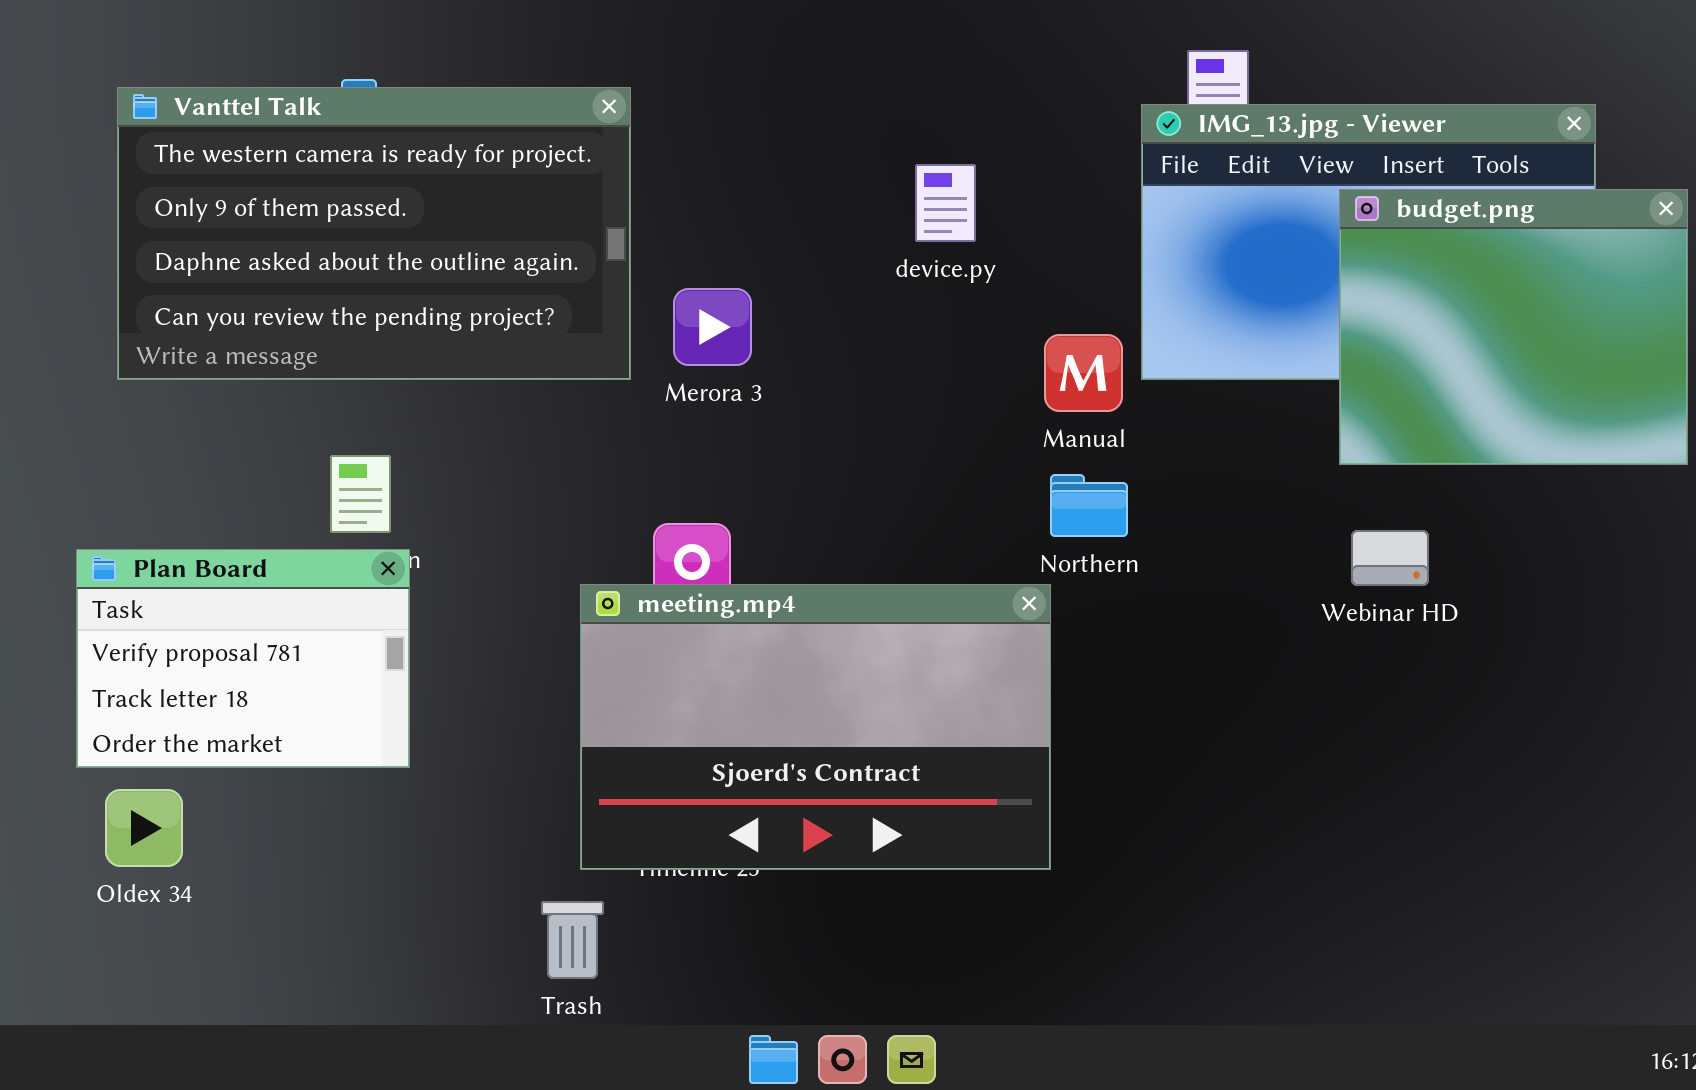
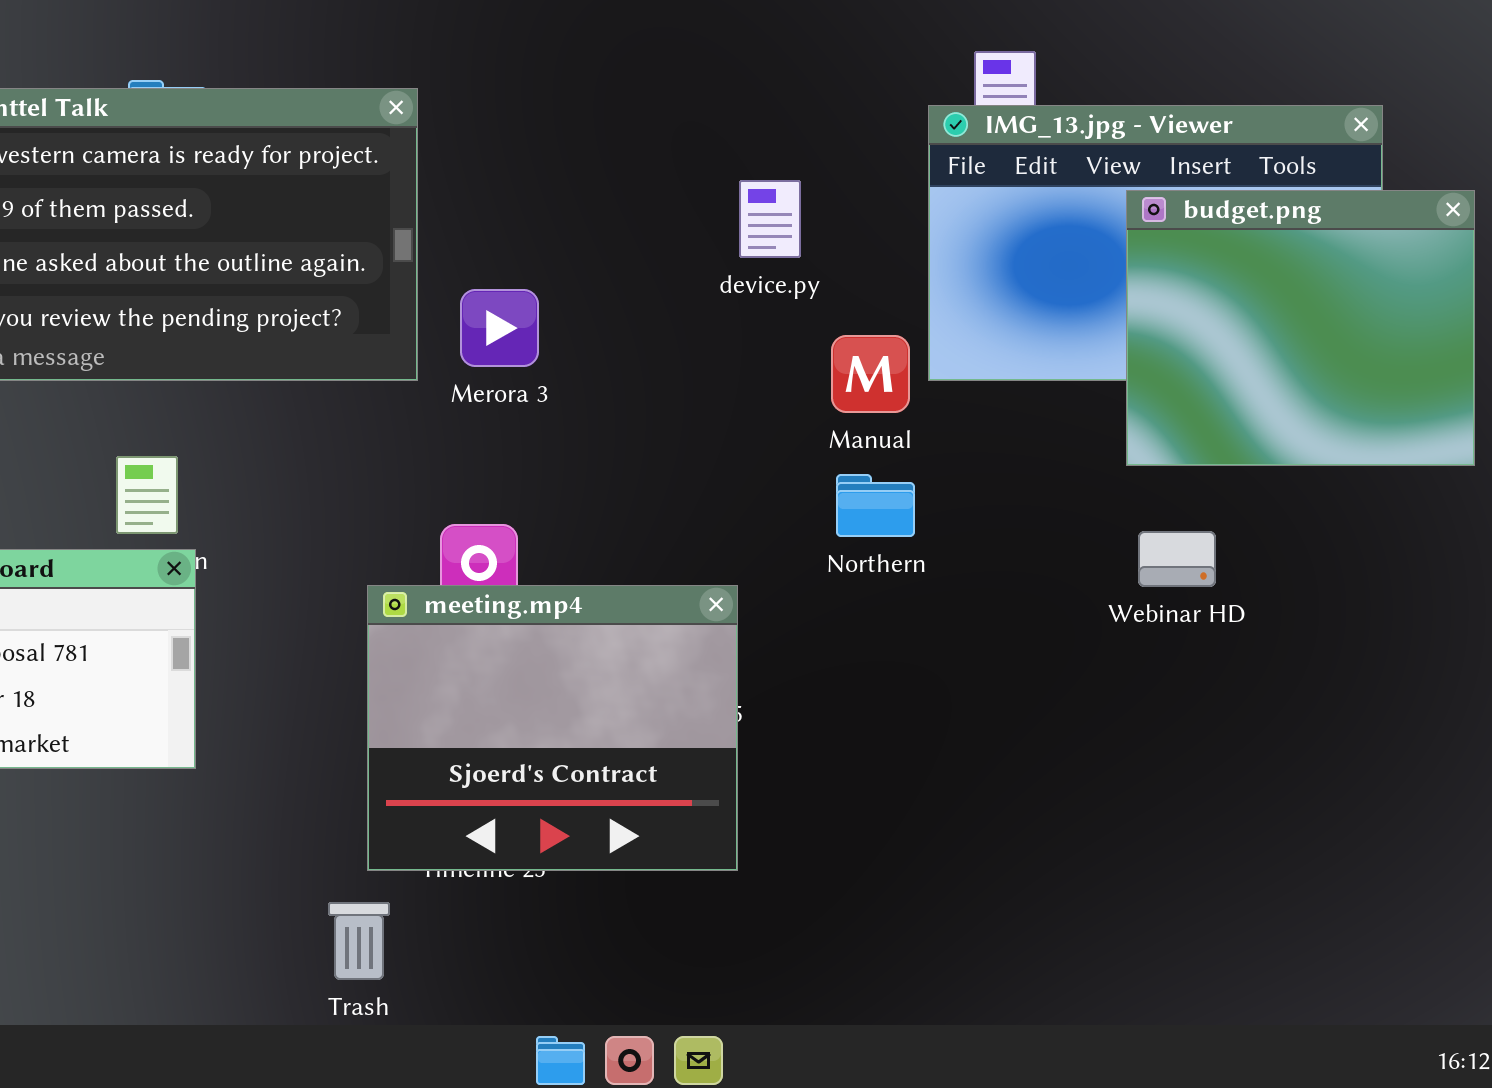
device.py: [915,164,976,242] -> [739,180,801,258], moved
meeting.mp4: [580,584,1051,870] -> [367,585,738,871], resized

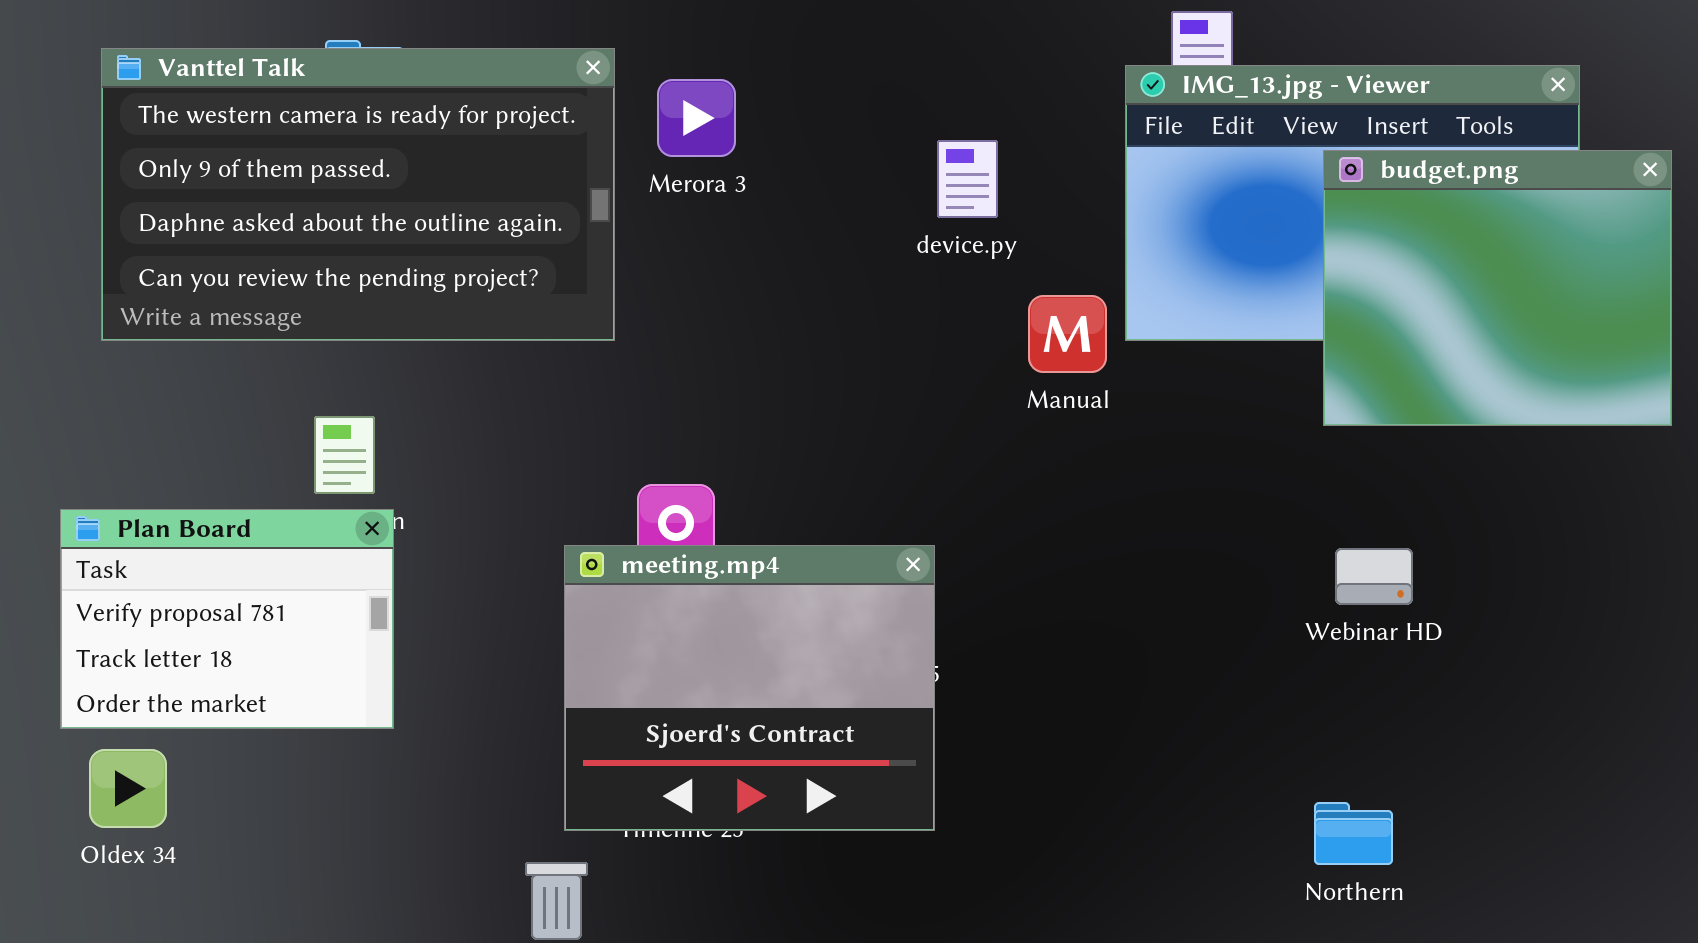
Merora 3: [460,289,539,367] -> [657,79,736,157], moved
Northern: [836,474,915,537] -> [1314,802,1393,865], moved
Webinar HD: [1138,531,1216,587] -> [1335,548,1413,605], moved

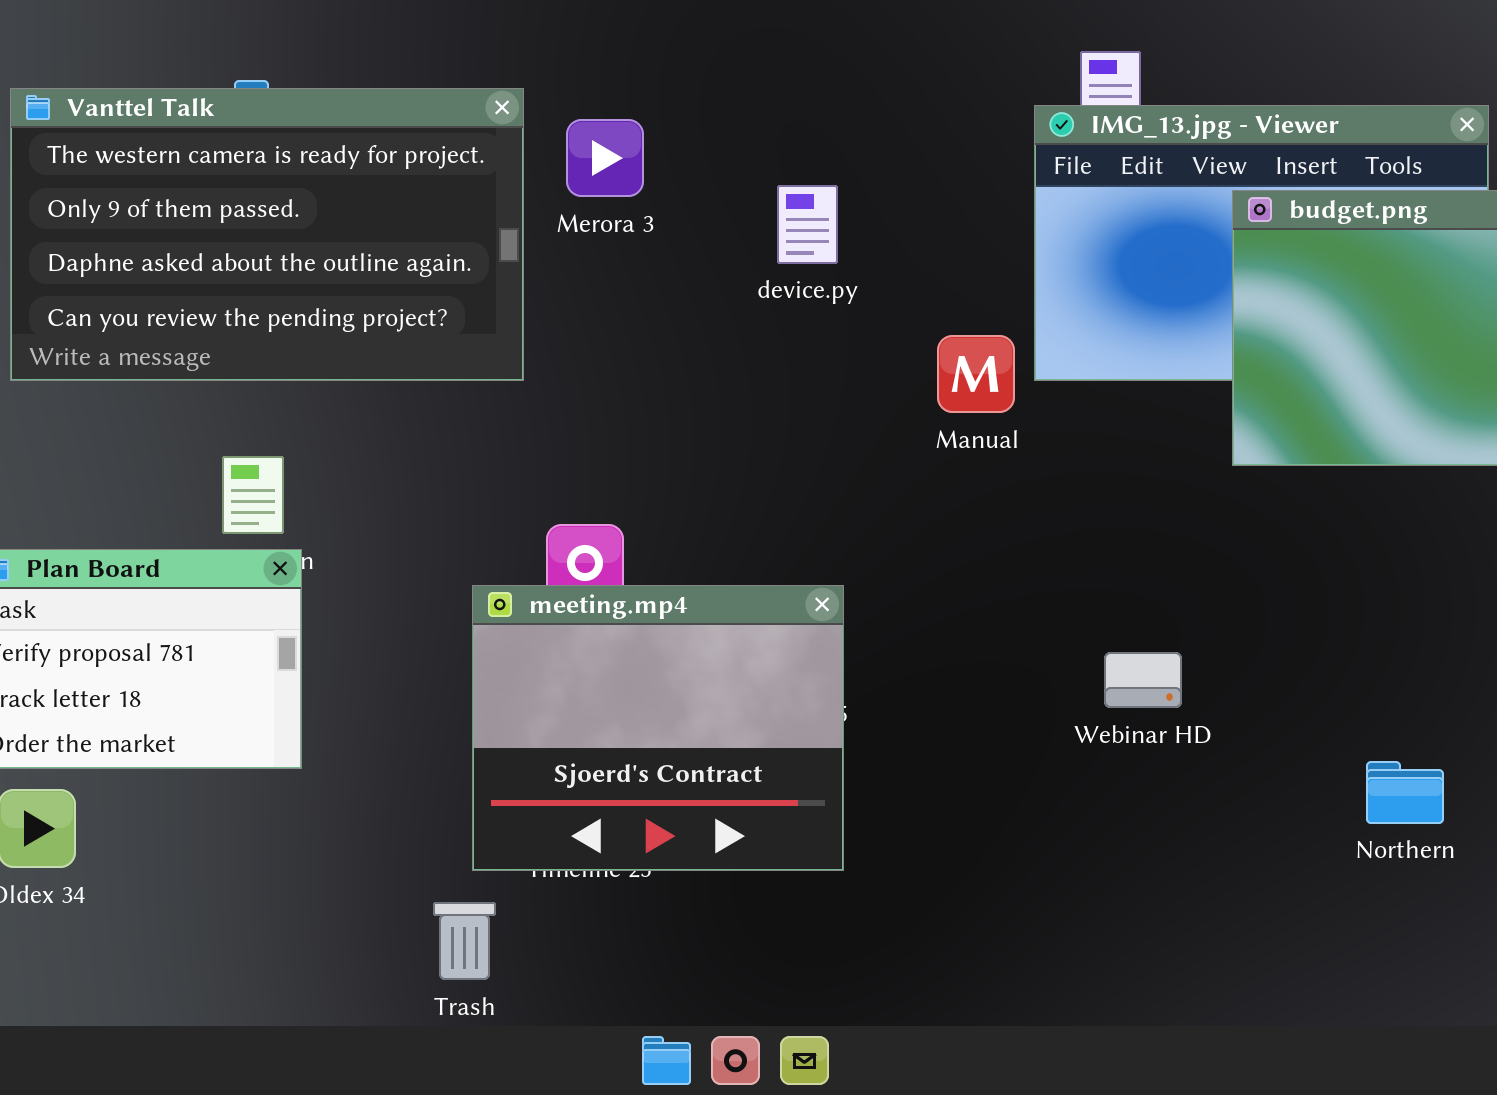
device.py: [937,140,998,218] -> [777,185,838,264], moved
Webinar HD: [1335,548,1413,605] -> [1104,652,1182,708], moved
Northern: [1314,802,1393,865] -> [1366,761,1444,824], moved

